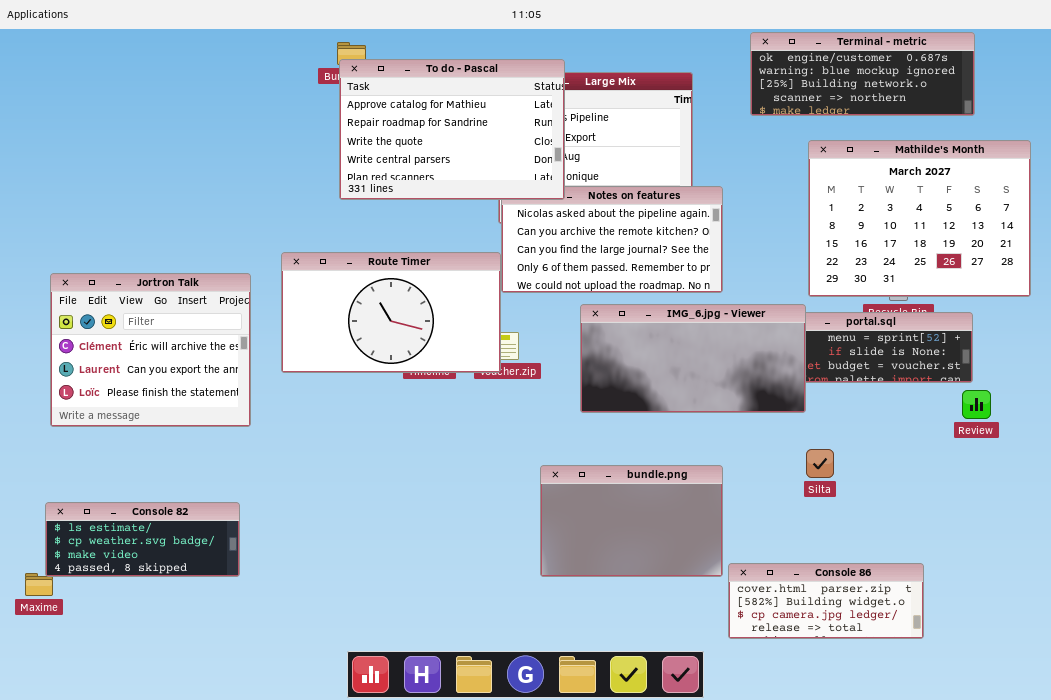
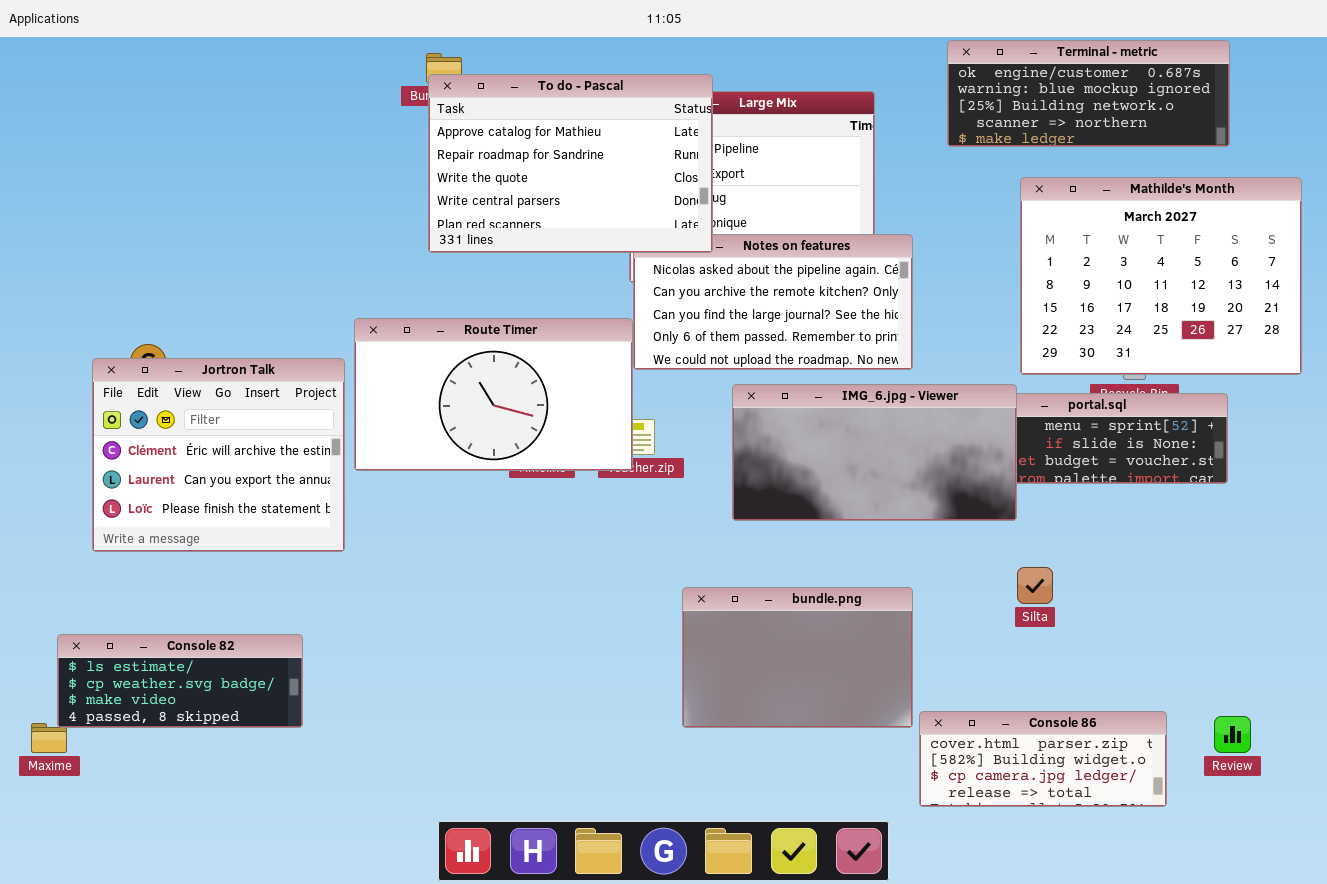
Jortron Talk: [50,273,251,427] -> [92,358,345,552], moved
Review: [962,390,991,419] -> [1214,716,1251,753], moved

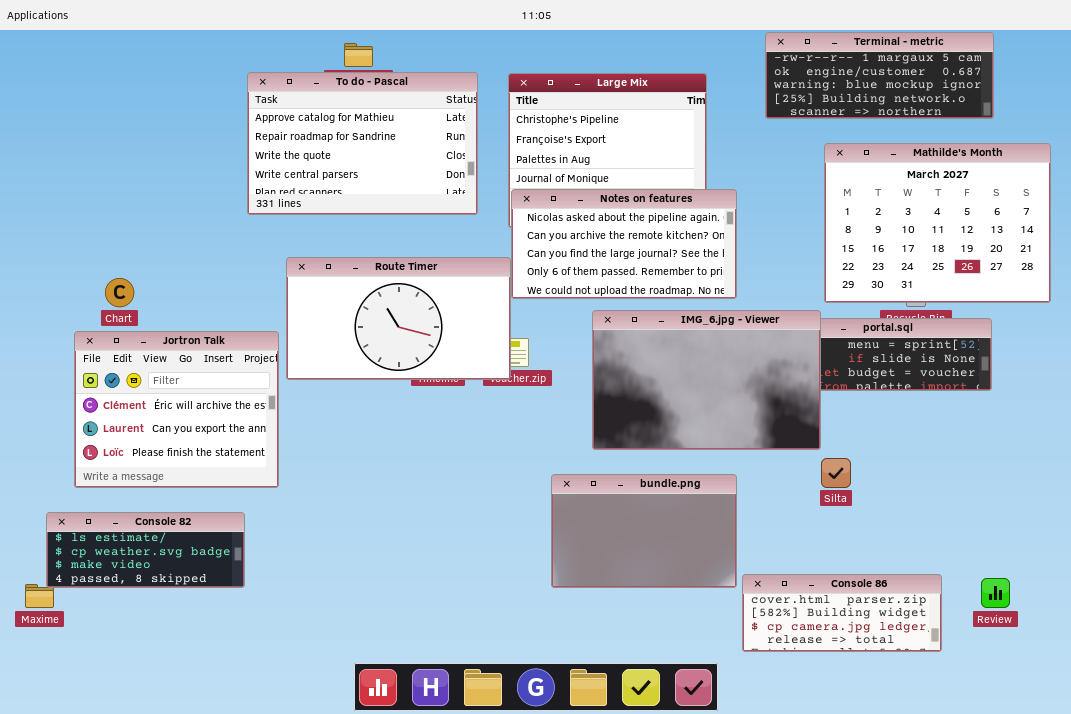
Terminal - metric: [947,40,1230,147] -> [765,32,994,119], scrolled up 1 row
To do - Pascal: [428,74,713,253] -> [247,72,478,215], moved
Jortron Talk: [92,358,345,552] -> [74,331,279,488], moved
IMG_6.jpg - Viewer: [732,384,1017,521] -> [592,310,821,450], resized

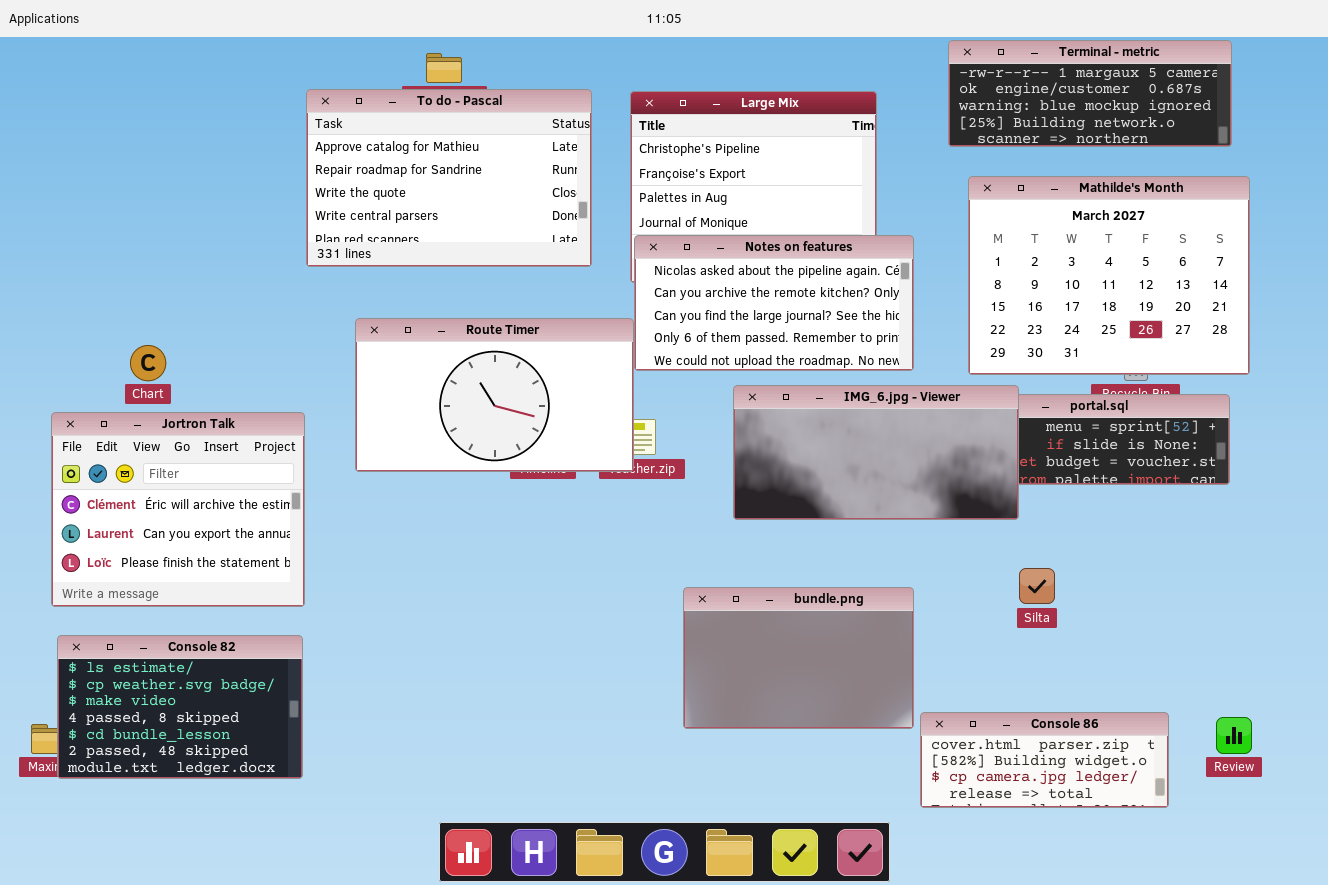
Mathilde's Month: [824,143,1051,303] -> [968,176,1250,375], moved
IMG_6.jpg - Viewer: [592,310,821,450] -> [733,385,1019,520], resized
Jortron Talk: [74,331,279,488] -> [51,412,305,607], moved
Console 82: [46,512,245,588] -> [57,635,303,779], resized

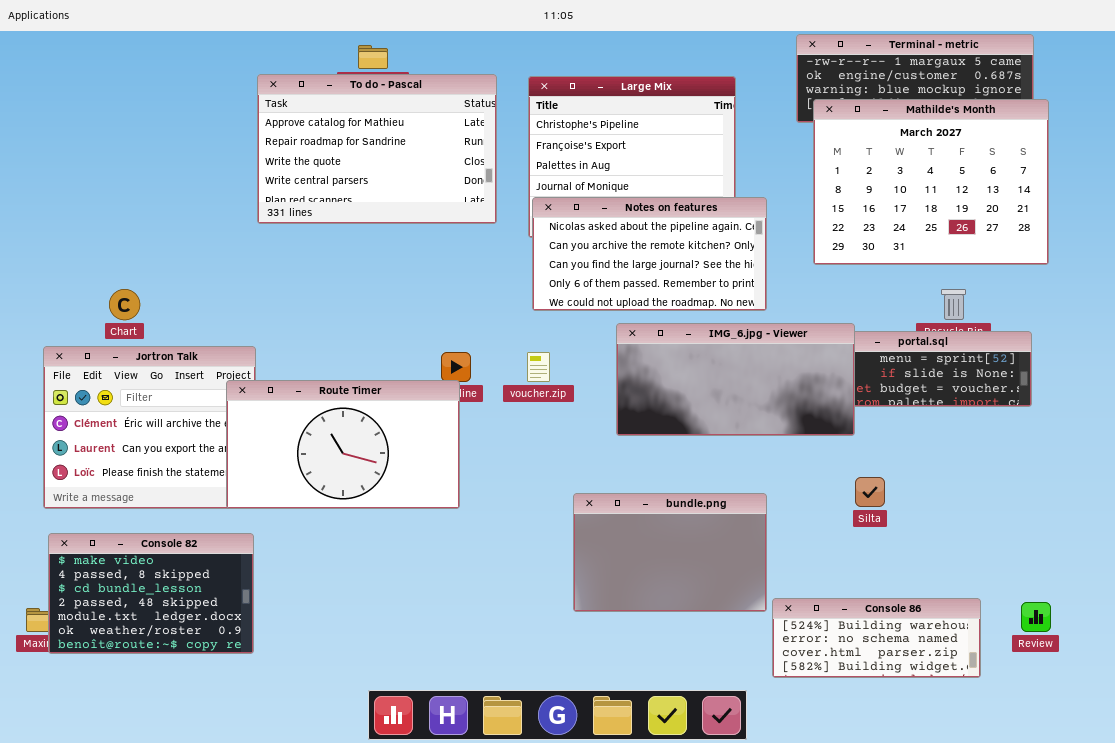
Mathilde's Month: [968,176,1250,375] -> [813,99,1049,265], moved
Route Timer: [355,318,634,472] -> [226,380,460,509], moved
Console 82: [57,635,303,779] -> [48,533,254,654], scrolled down 2 rows
Console 86: [920,712,1169,808] -> [772,598,981,678], scrolled up 2 rows

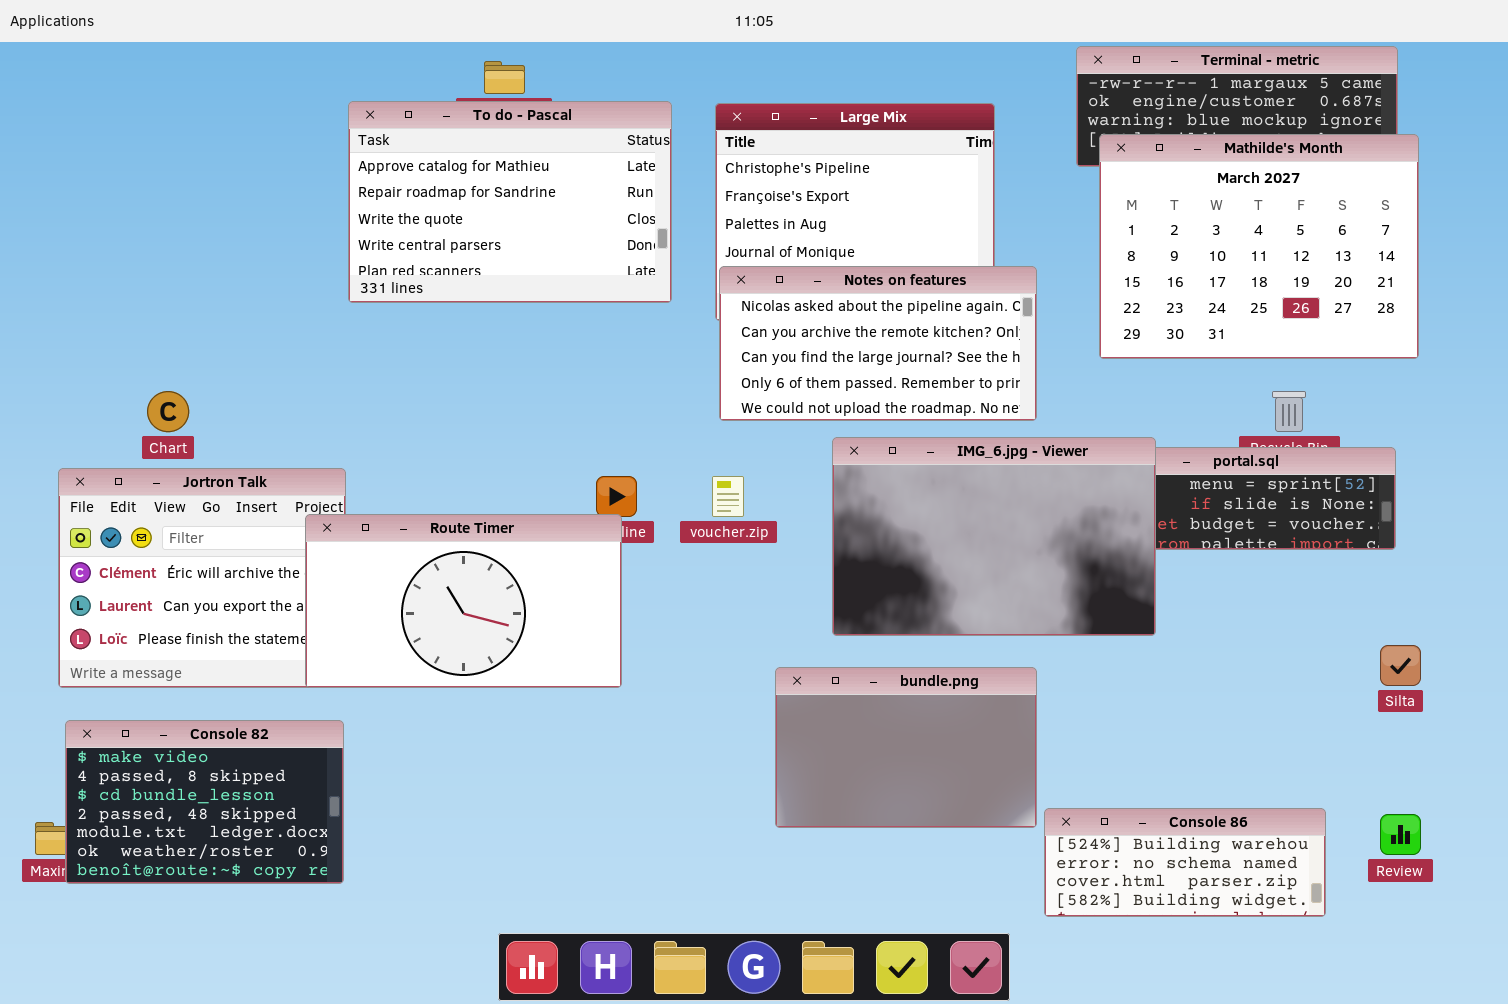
IMG_6.jpg - Viewer: [616,323,855,436] -> [832,437,1156,636], resized
Silta: [855,477,885,507] -> [1380,645,1421,686], moved

